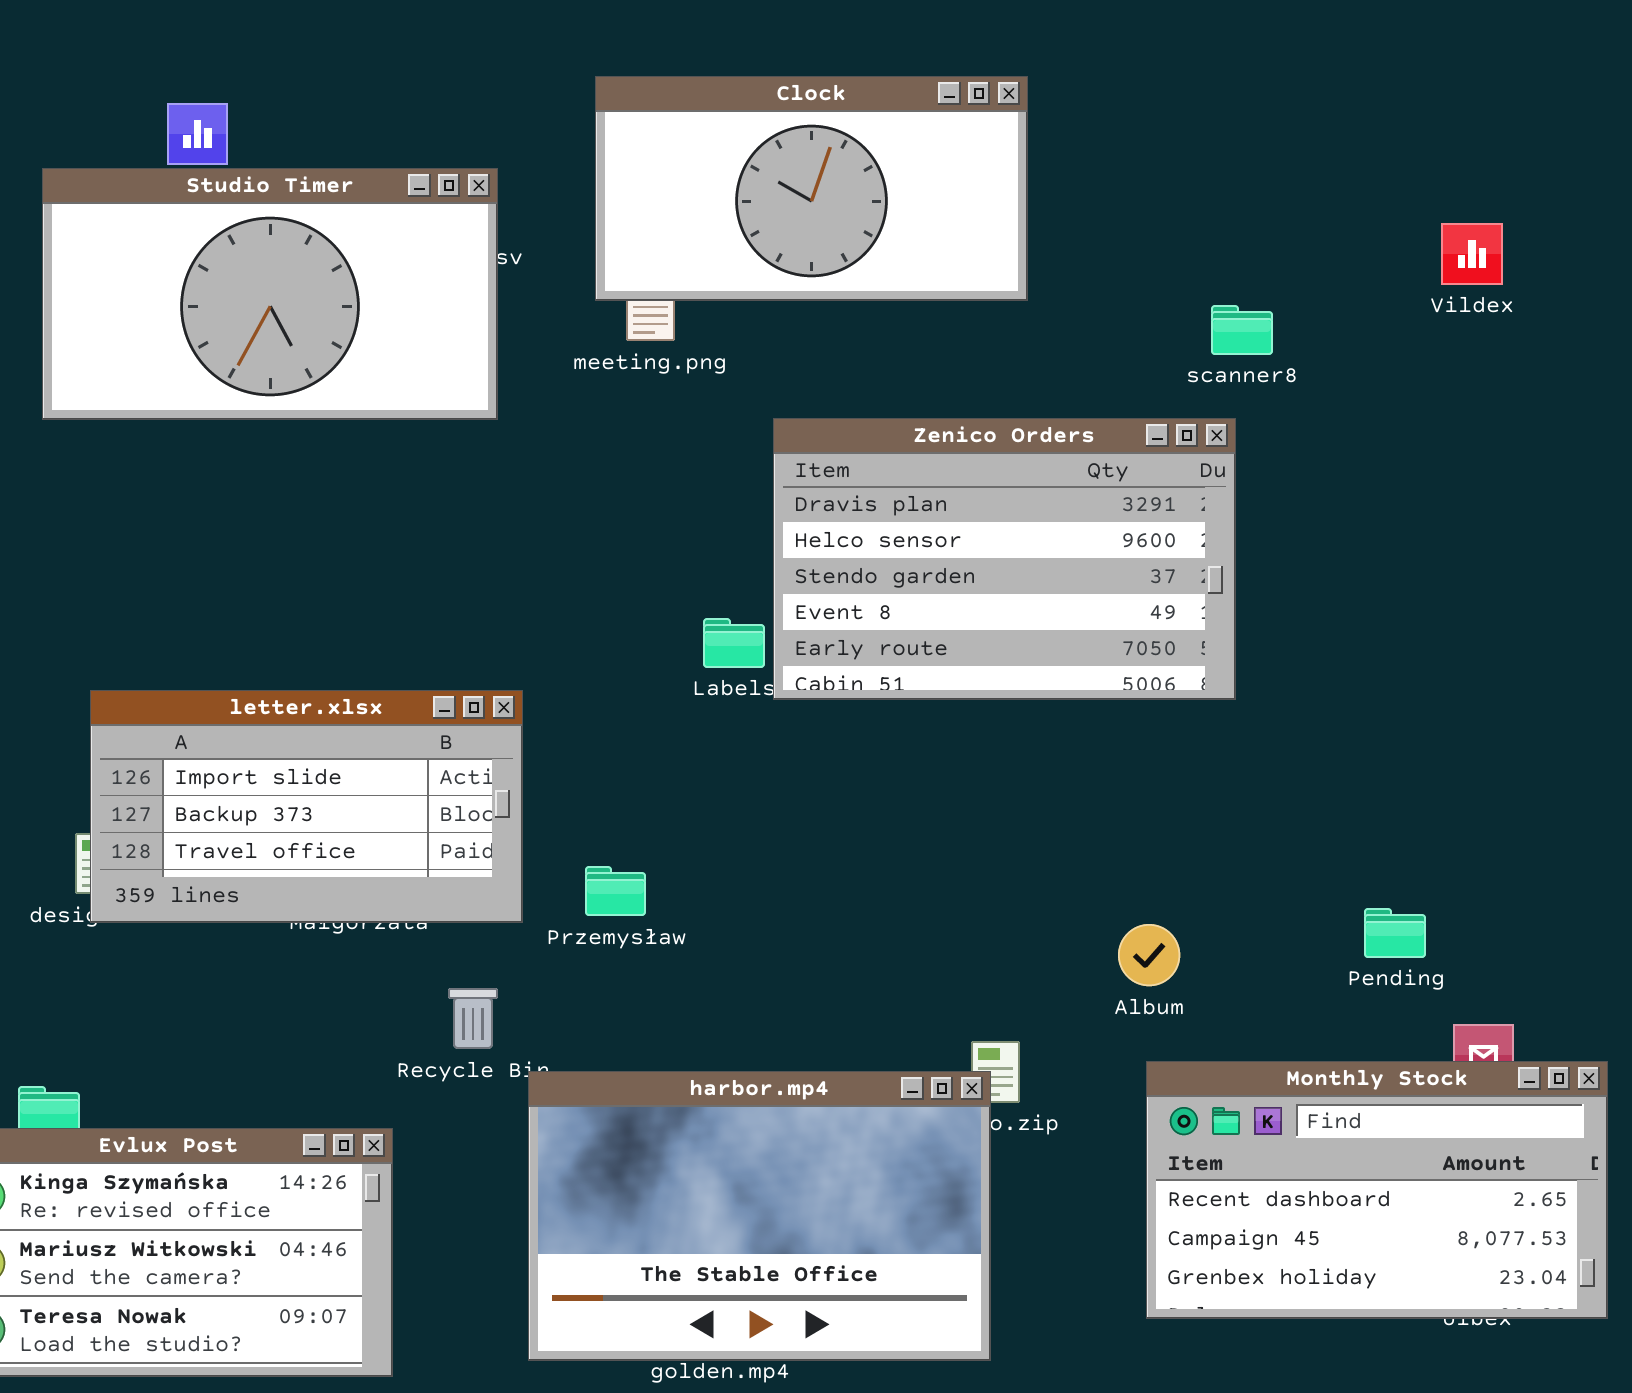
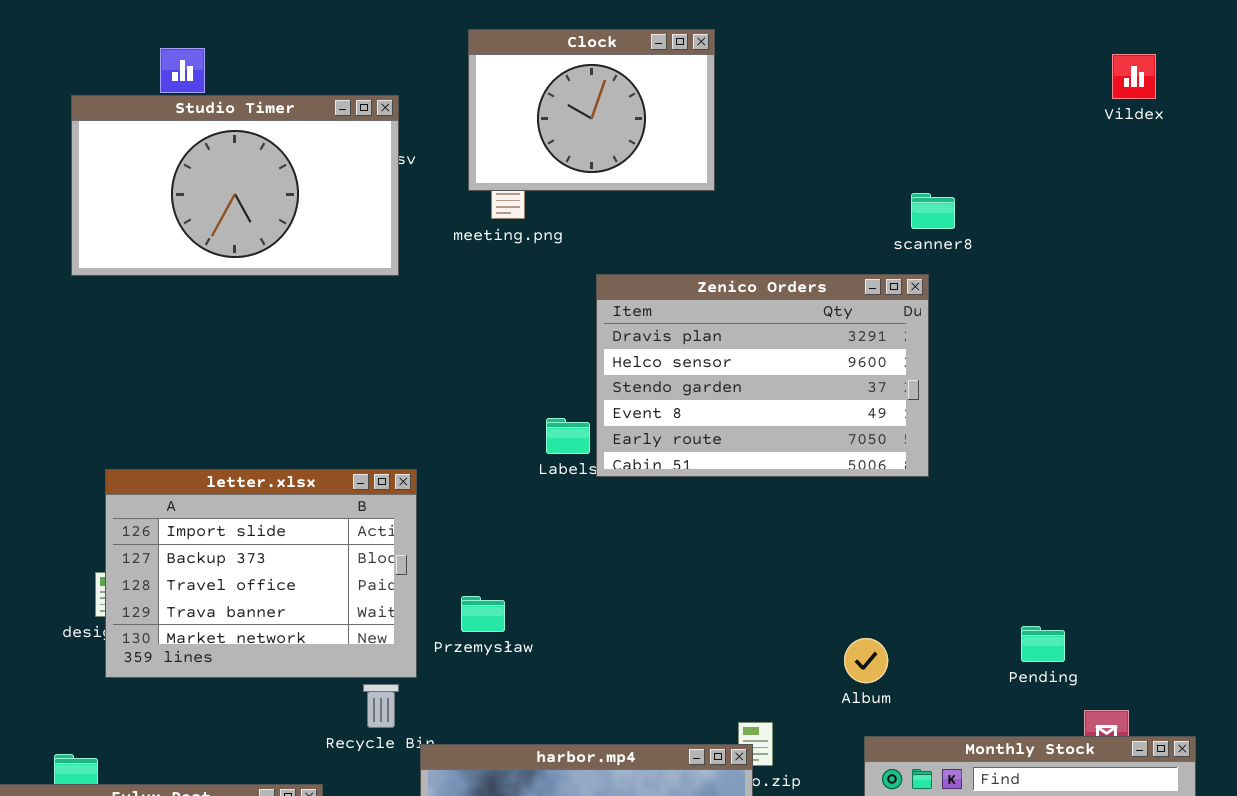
Clock: [595,76,1028,301] -> [468,29,715,191], resized
Vildex: [1441,223,1503,285] -> [1112,54,1156,99], moved
letter.xlsx: [90,690,523,923] -> [105,469,417,678], resized

